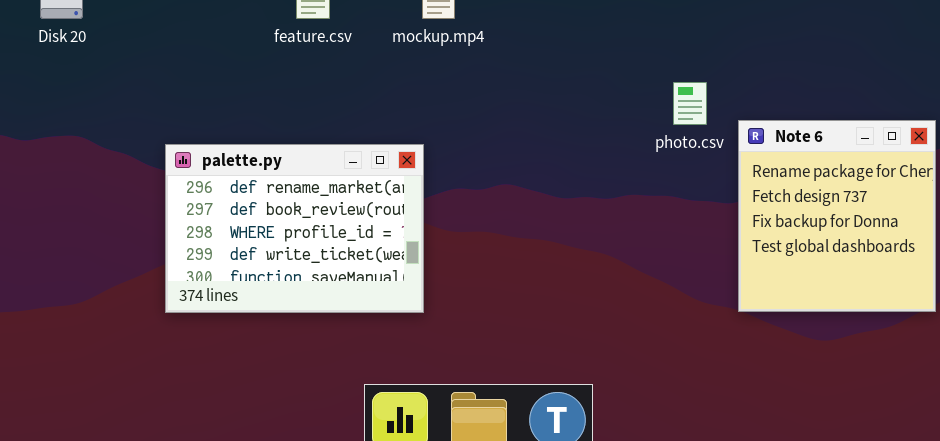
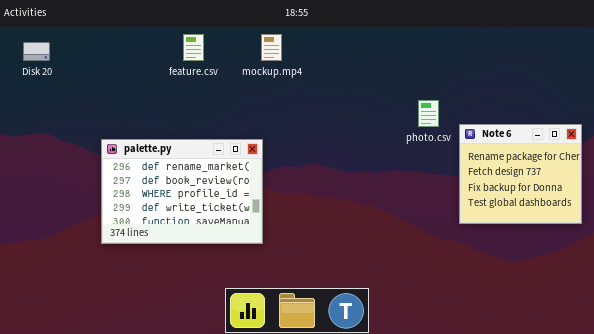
Note 6: [738,120,936,312] -> [459,124,582,224], resized

